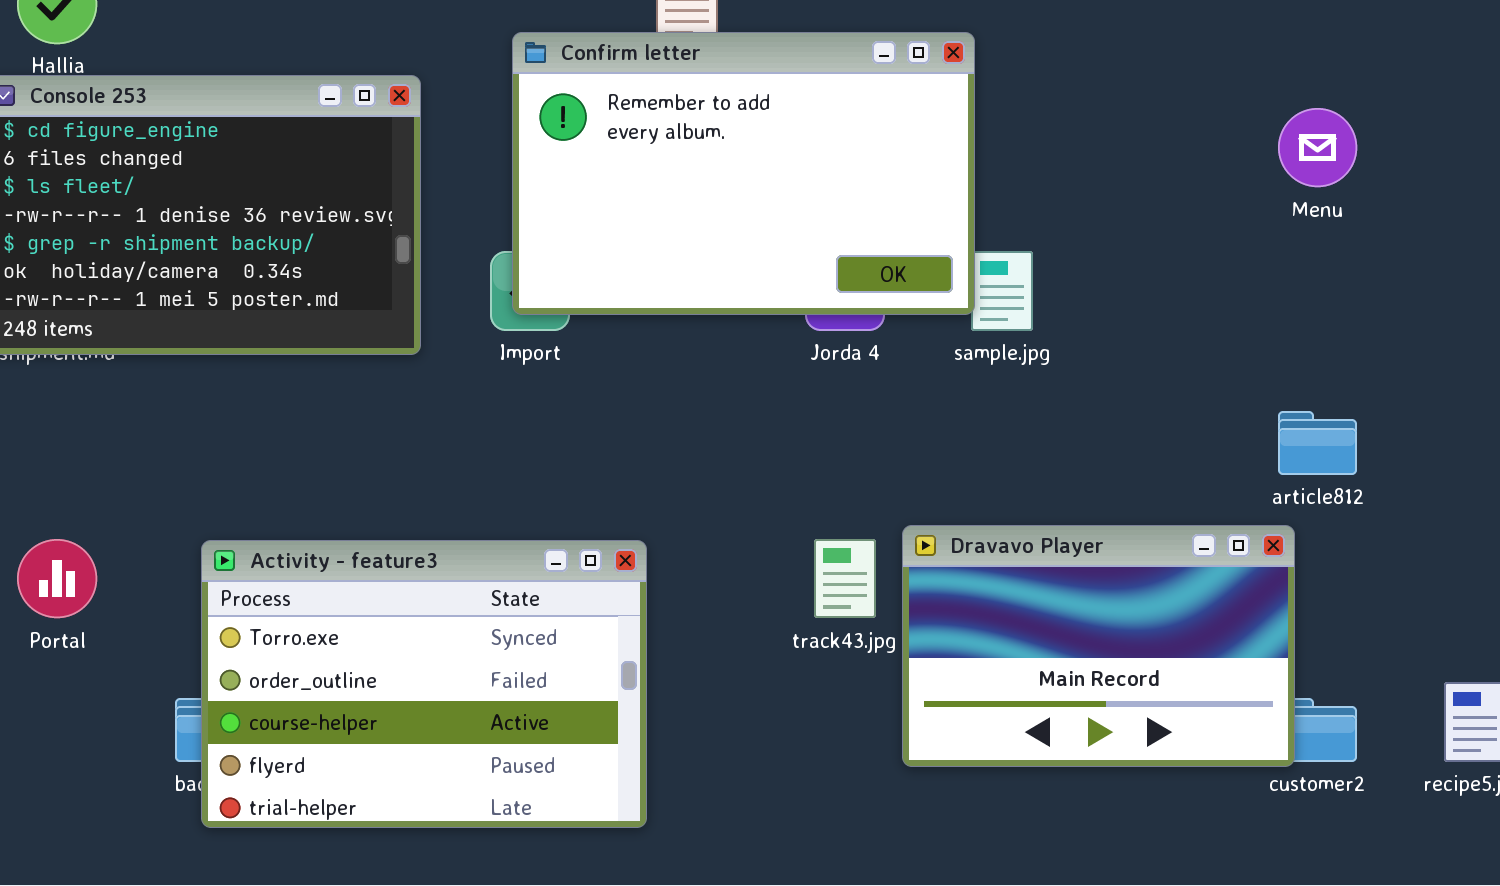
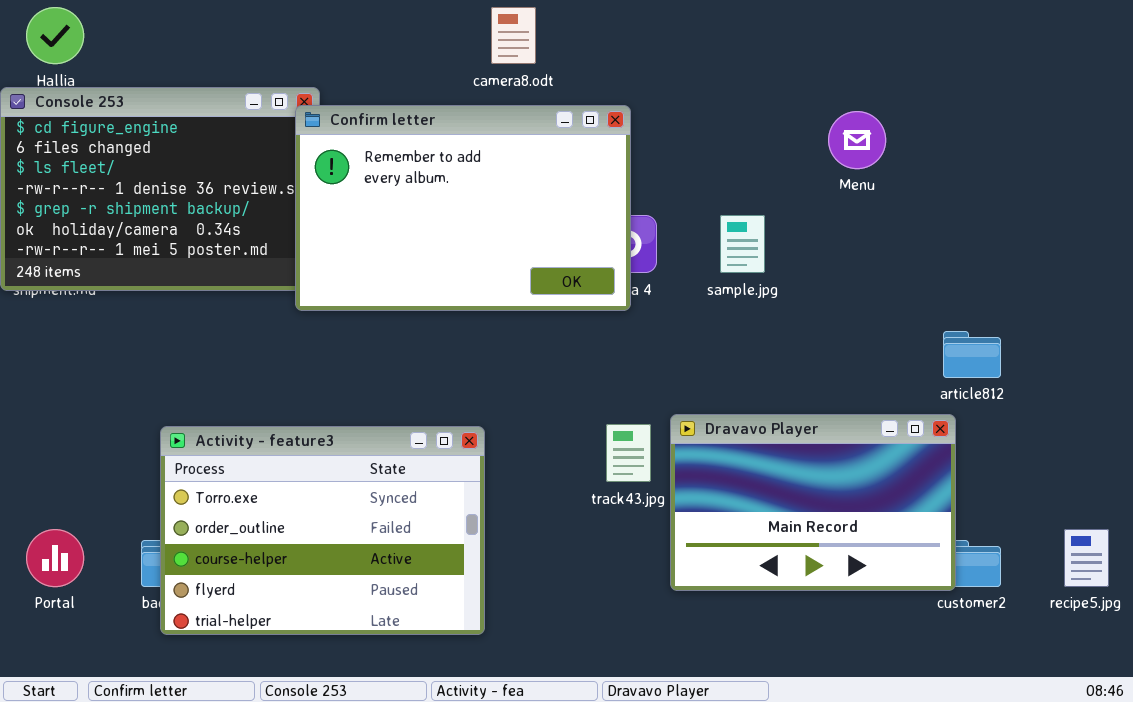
Confirm letter: [512,32,975,315] -> [295,105,631,311], moved
Menu: [1278,108,1357,187] -> [828,111,886,169], moved
Portal: [17,539,97,618] -> [26,529,84,587], moved

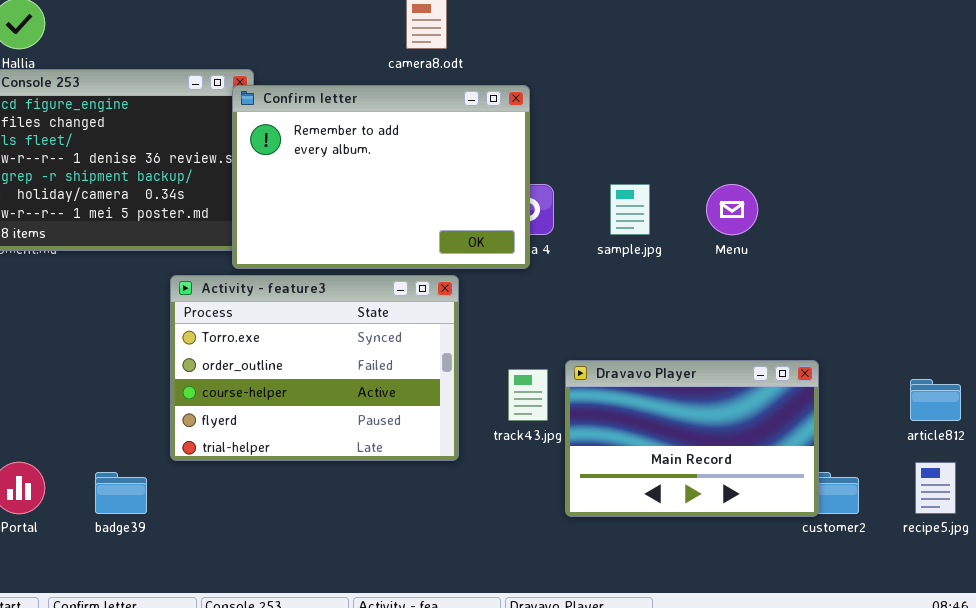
Menu: [828,111,886,169] -> [706,184,758,235], moved
article812: [943,331,1001,378] -> [910,379,961,421], moved
Activity - feature3: [160,426,485,635] -> [170,275,459,461], moved

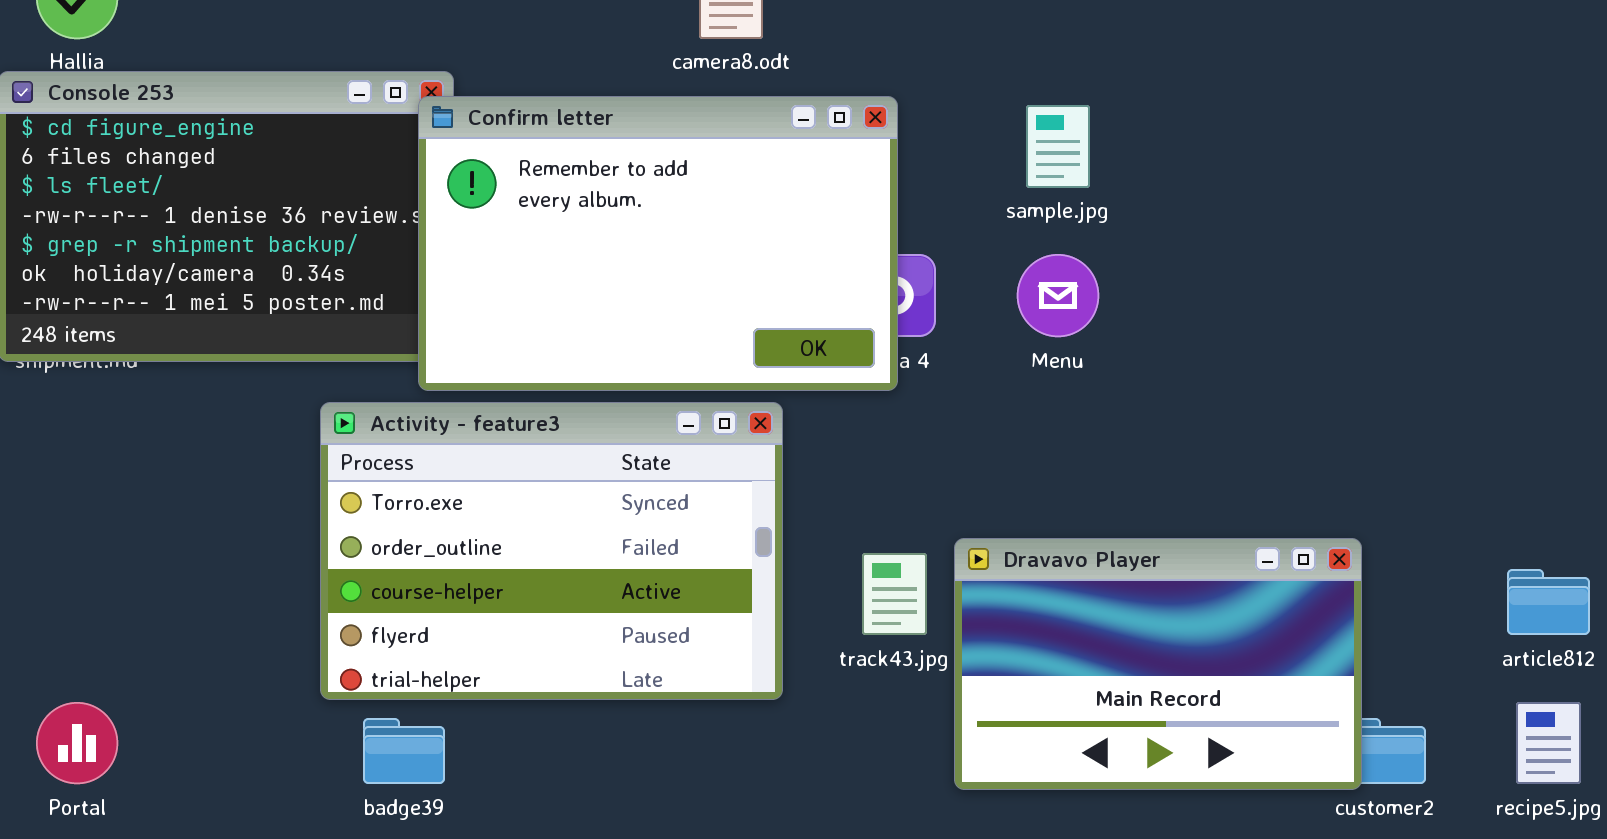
sample.jpg: [610,184,650,235] -> [1026,105,1090,188], moved
Menu: [706,184,758,235] -> [1017,254,1099,337], moved
badge39: [95,472,147,514] -> [363,718,445,784], moved

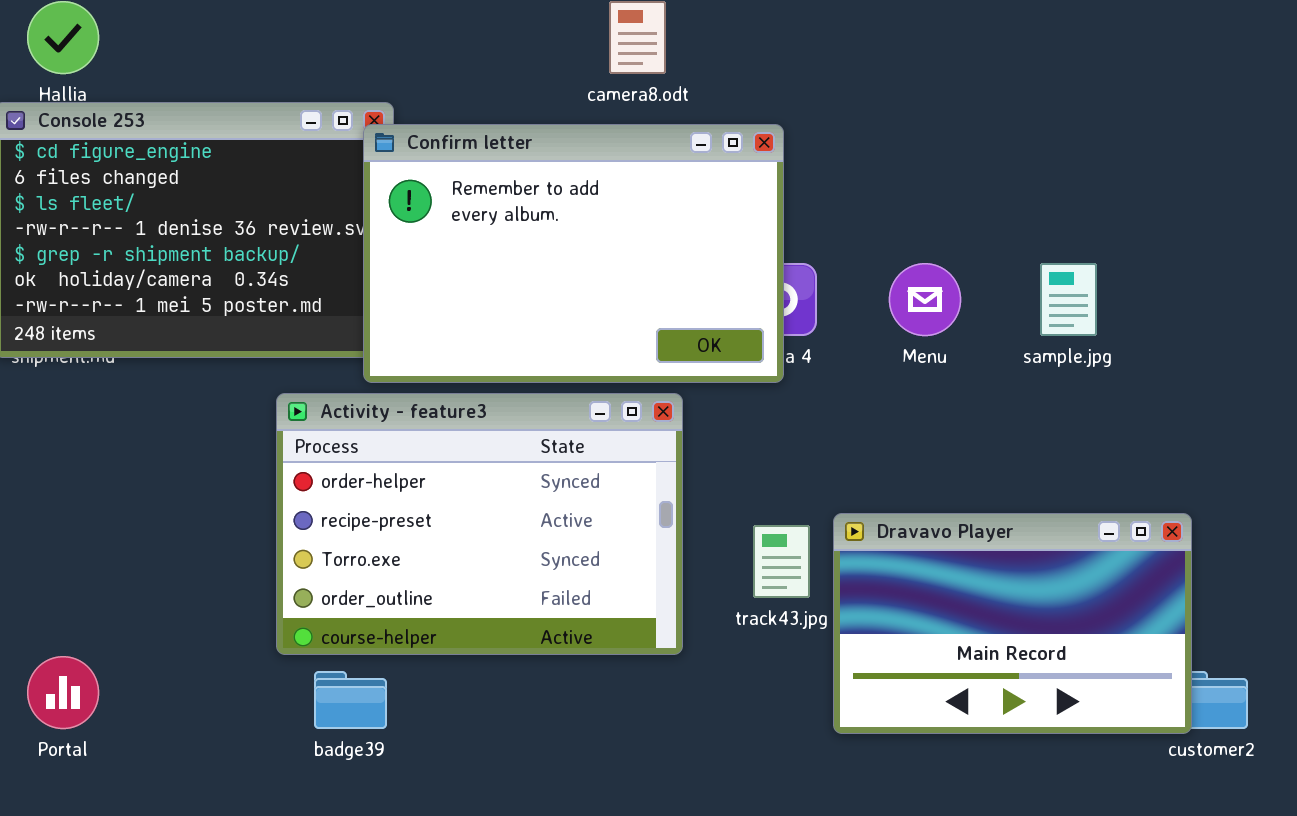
sample.jpg: [1026,105,1090,188] -> [1040,263,1097,336], moved
Activity - feature3: [320,402,783,700] -> [276,393,683,655], scrolled up 2 rows

